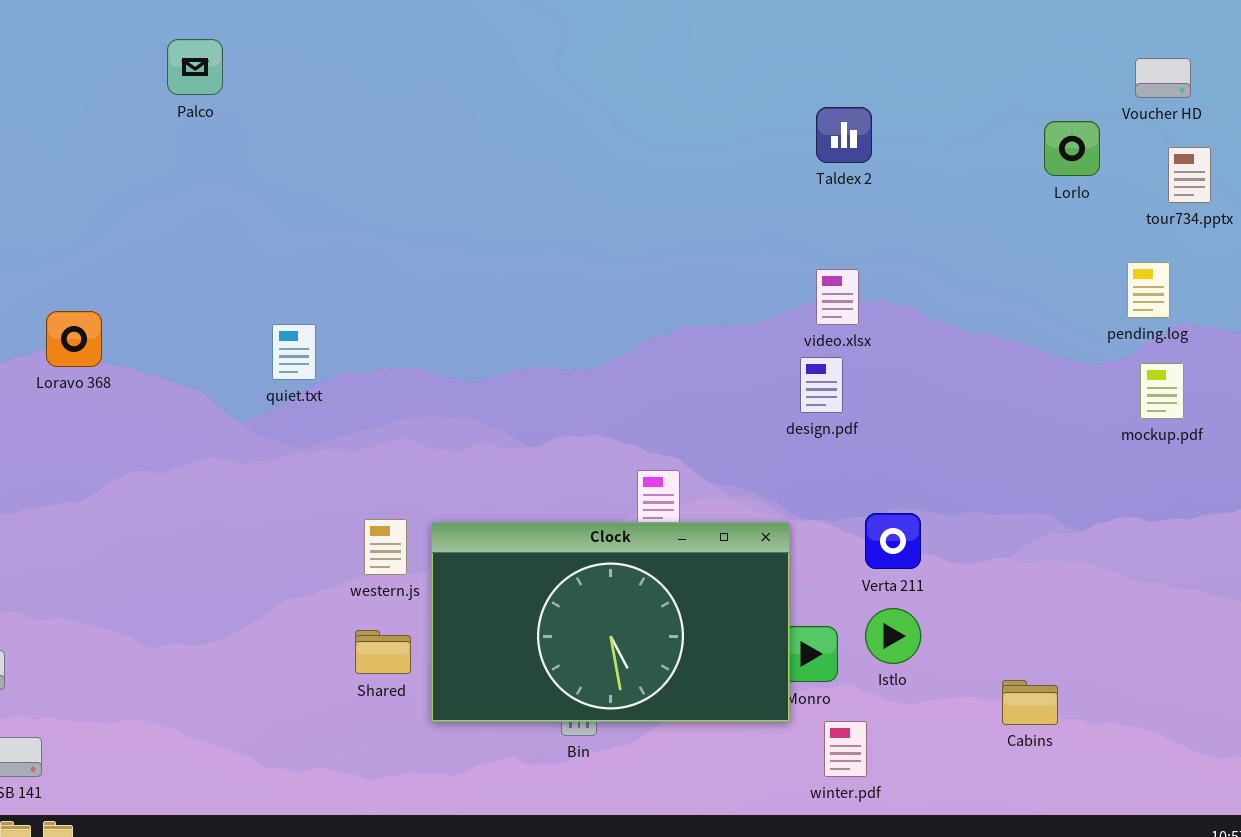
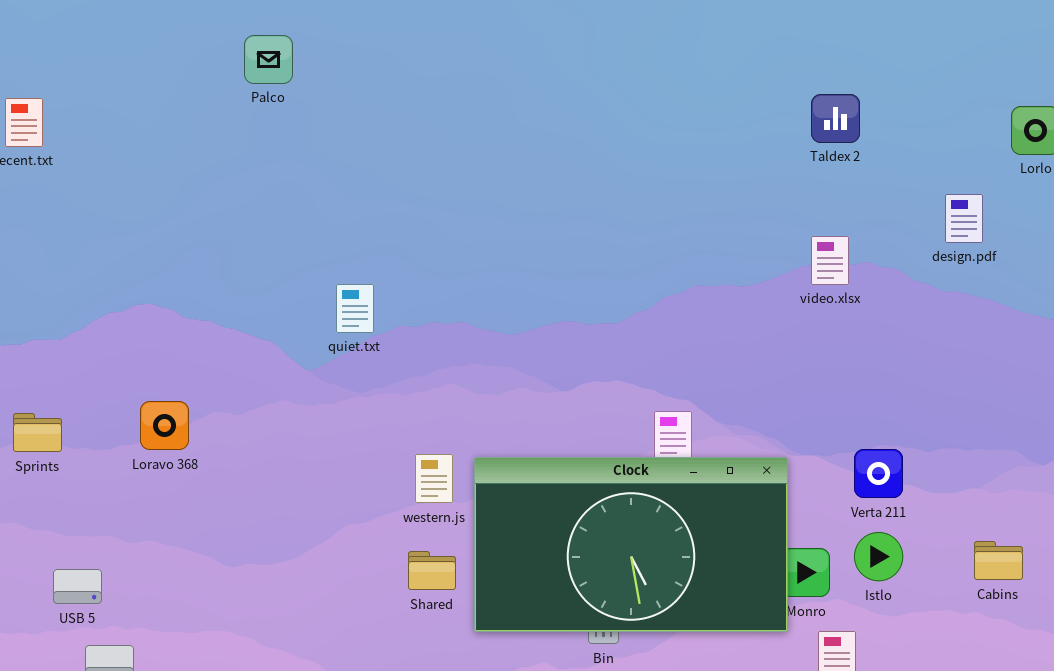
Loravo 368: [46,311,102,367] -> [140,401,189,450], moved
design.pdf: [800,357,843,413] -> [945,194,983,243], moved
Cabins: [1002,680,1058,725] -> [974,541,1023,580], moved

